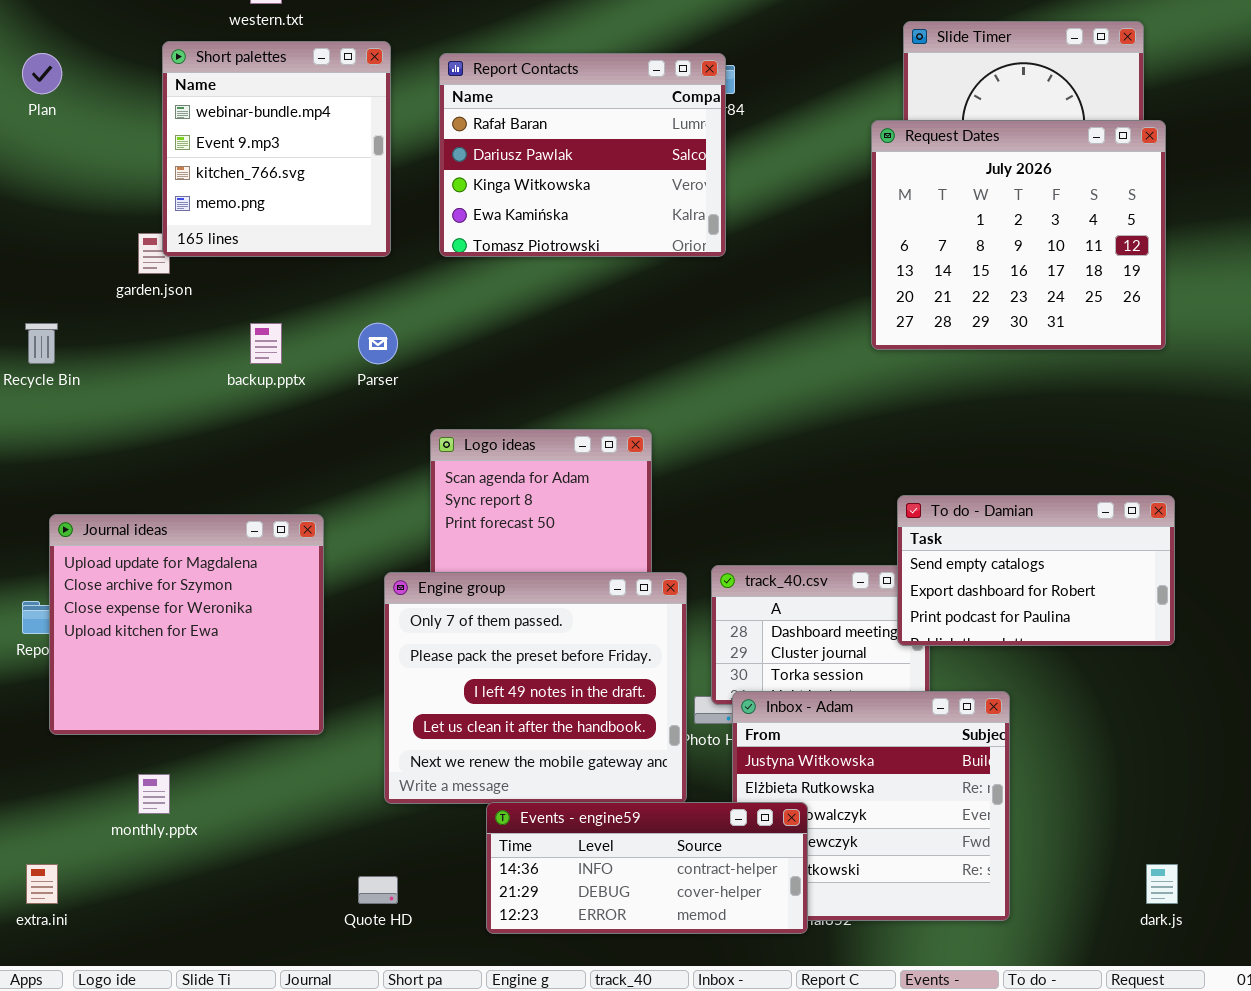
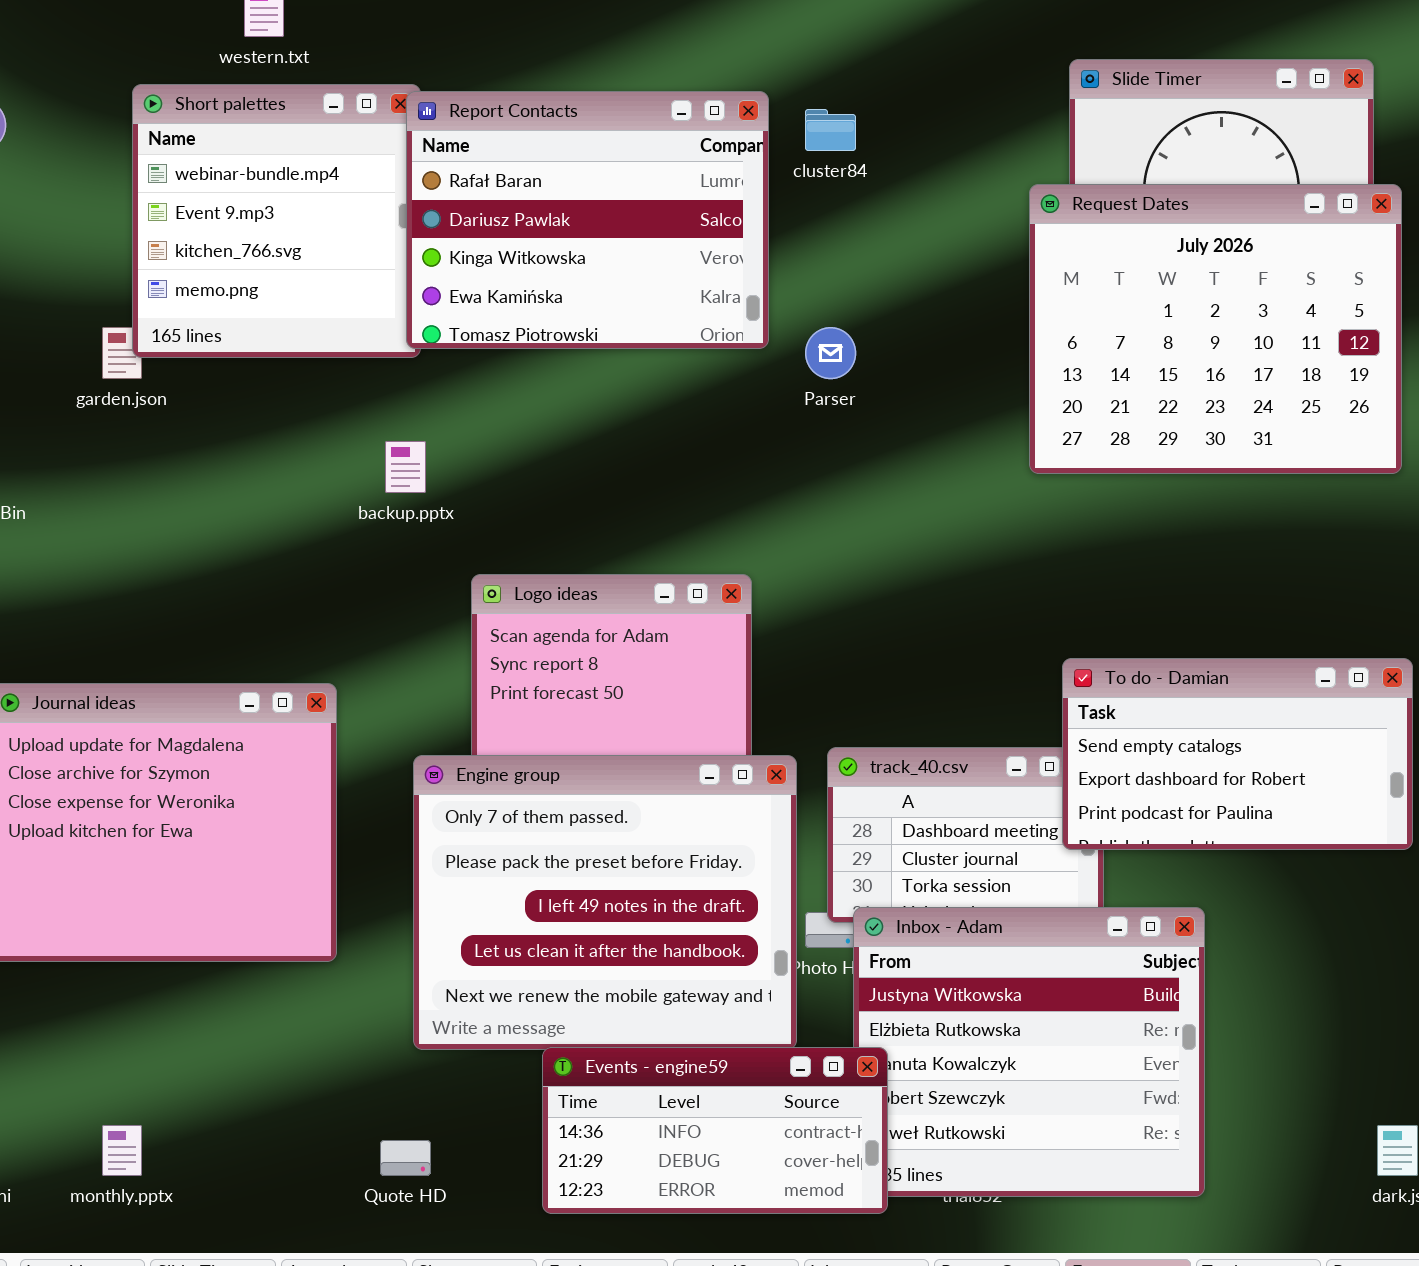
Report Contacts: [439,53,726,257] -> [406,91,769,349], moved
backup.pptx: [250,323,282,364] -> [385,441,426,493], moved
Parser: [358,323,398,364] -> [805,327,856,379], moved
monthly.pptx: [138,774,170,814] -> [102,1125,142,1176], moved
Events - engine59: [486,802,808,934] -> [542,1047,888,1214], resized

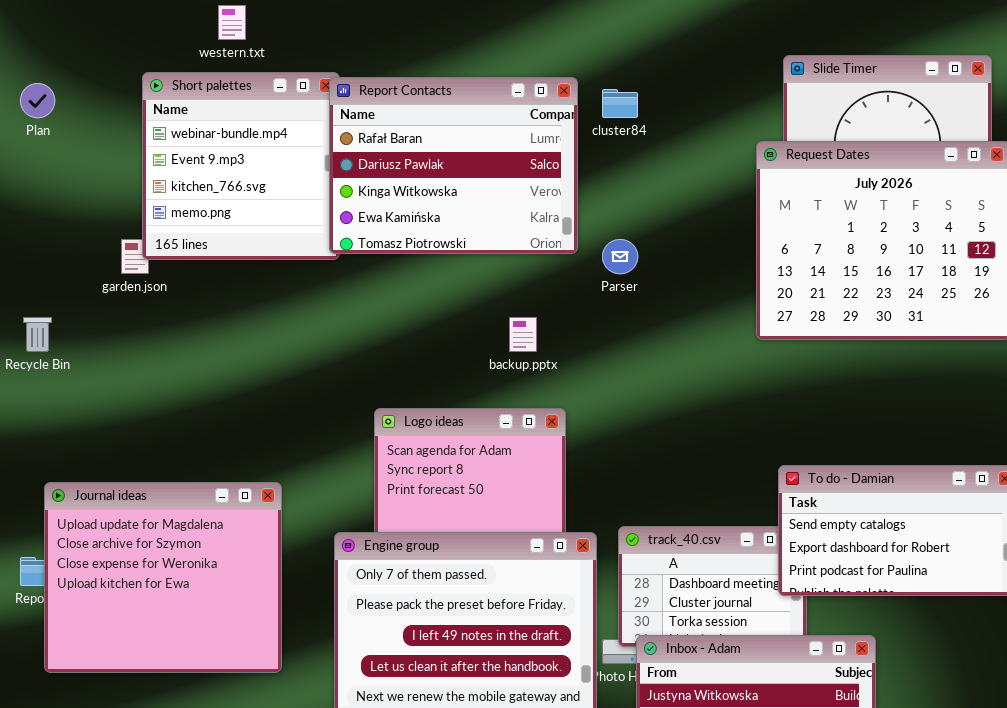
backup.pptx: [385,441,426,493] -> [509,317,537,352], moved

